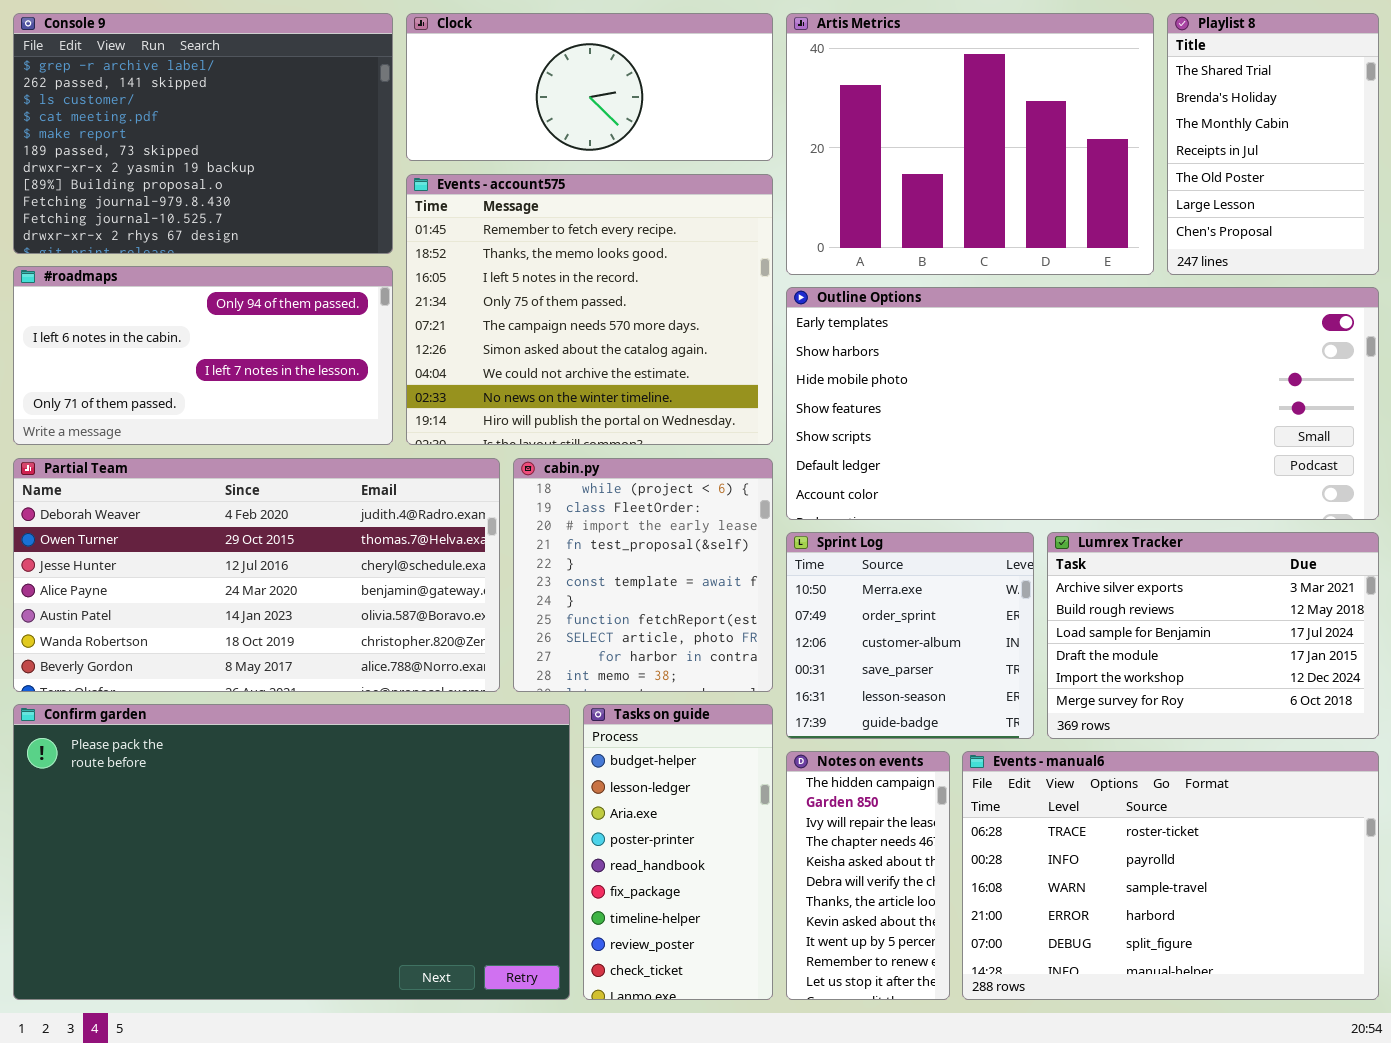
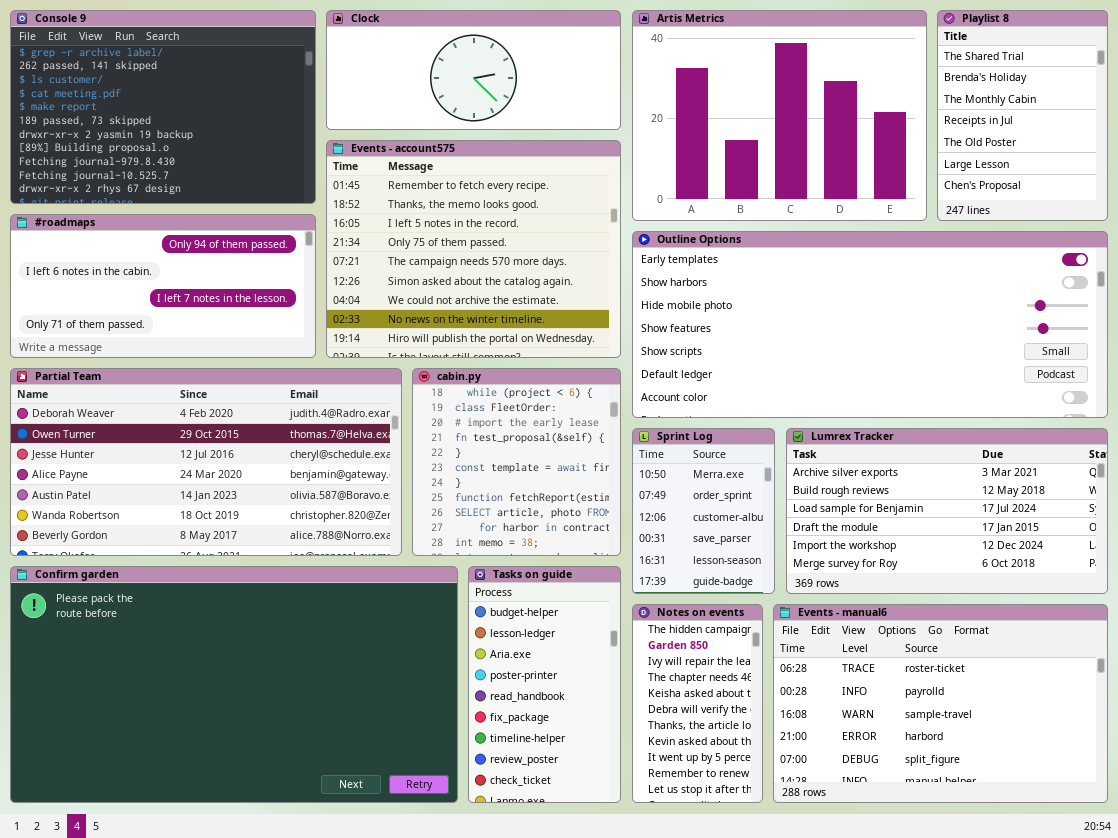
Sprint Log: [786,532,1034,739] -> [632,428,775,594], resized
Lumrex Tracker: [1047,532,1379,739] -> [786,428,1108,594], resized

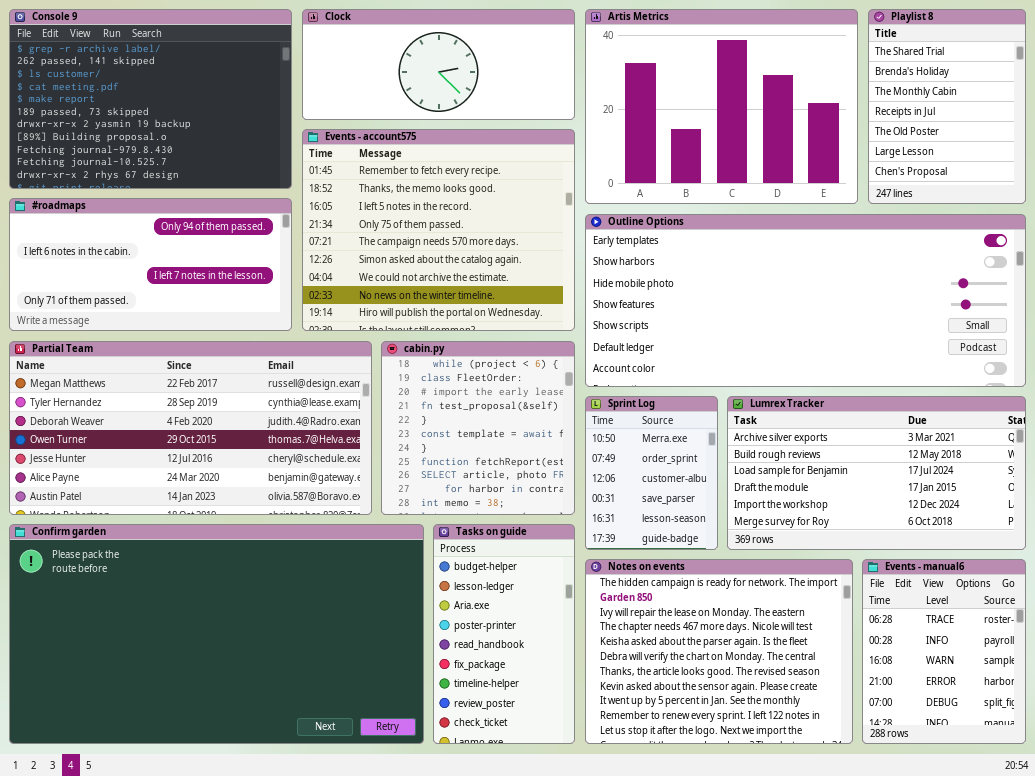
Partial Team: [10,368,402,556] -> [9,341,372,515], scrolled up 2 rows
Notes on events: [632,604,763,803] -> [585,559,853,744], resized
Events - manual6: [773,604,1108,803] -> [862,559,1026,744], resized

